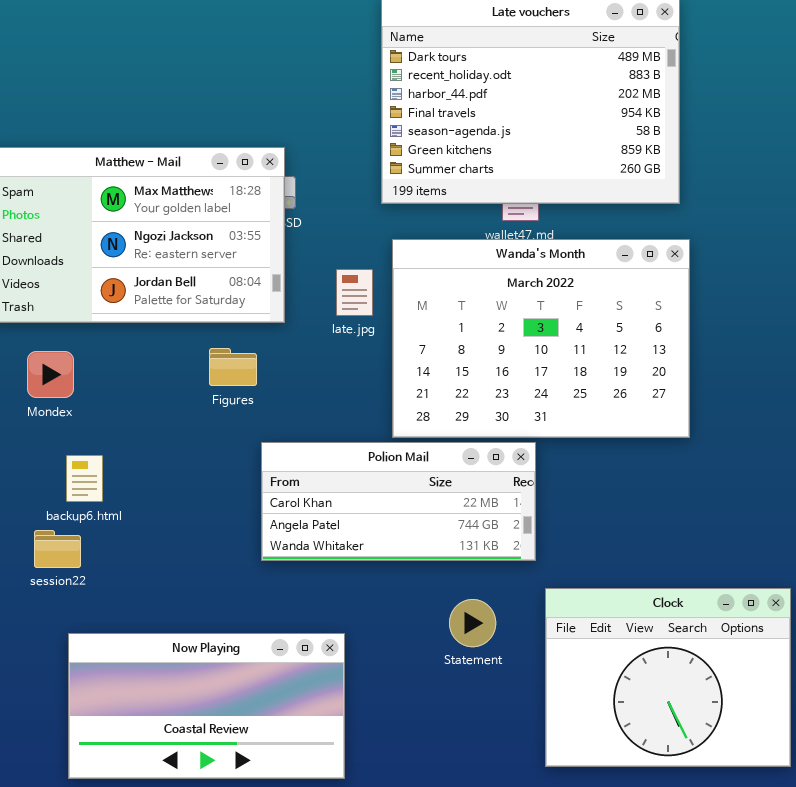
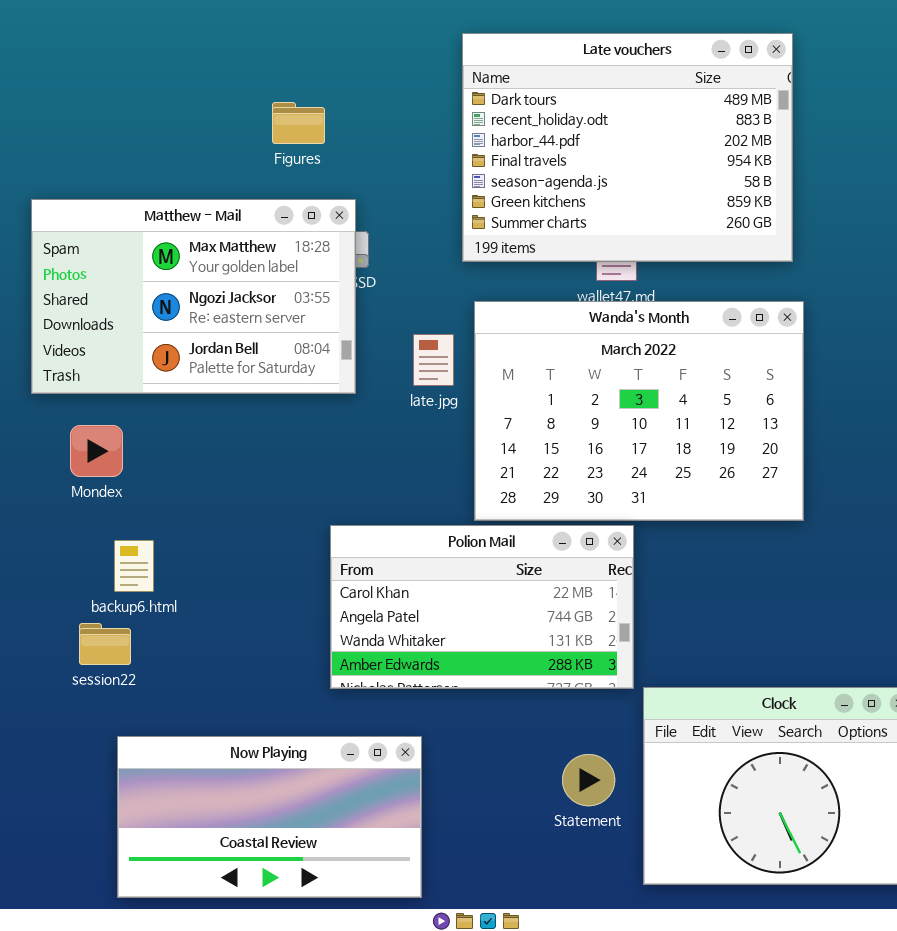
Figures: [209,348,257,386] -> [272,102,325,144], moved
Polion Mail: [261,442,536,561] -> [330,525,634,689], resized
Statement: [449,599,496,647] -> [562,754,615,806], moved

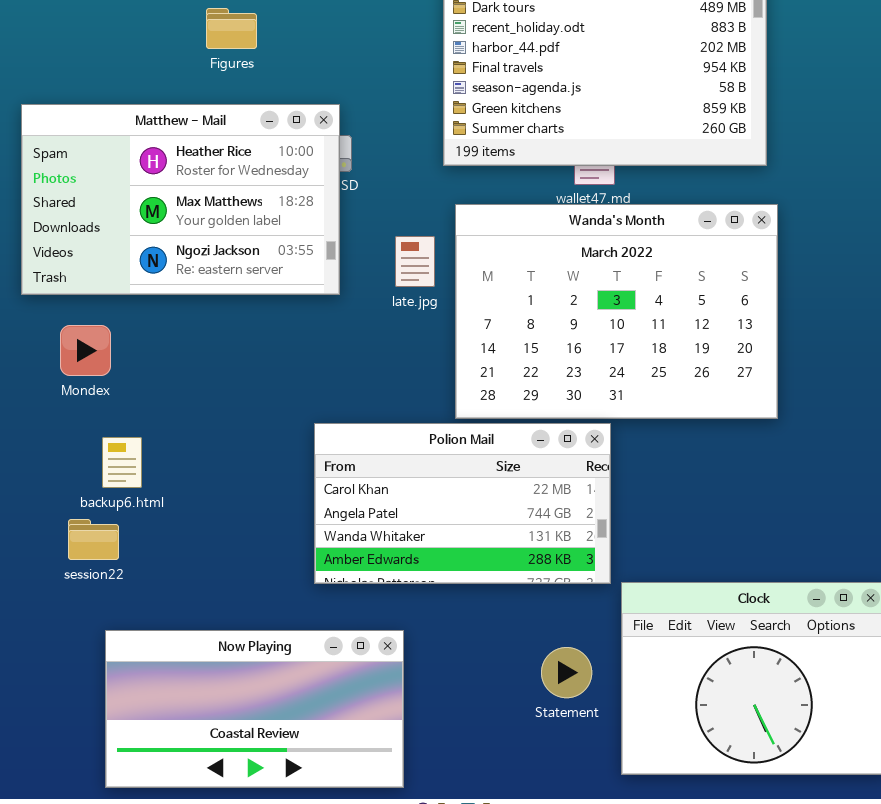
Figures: [272,102,325,144] -> [206,8,257,49], moved
Matthew - Mail: [31,199,356,394] -> [21,104,340,295], scrolled up 1 row

